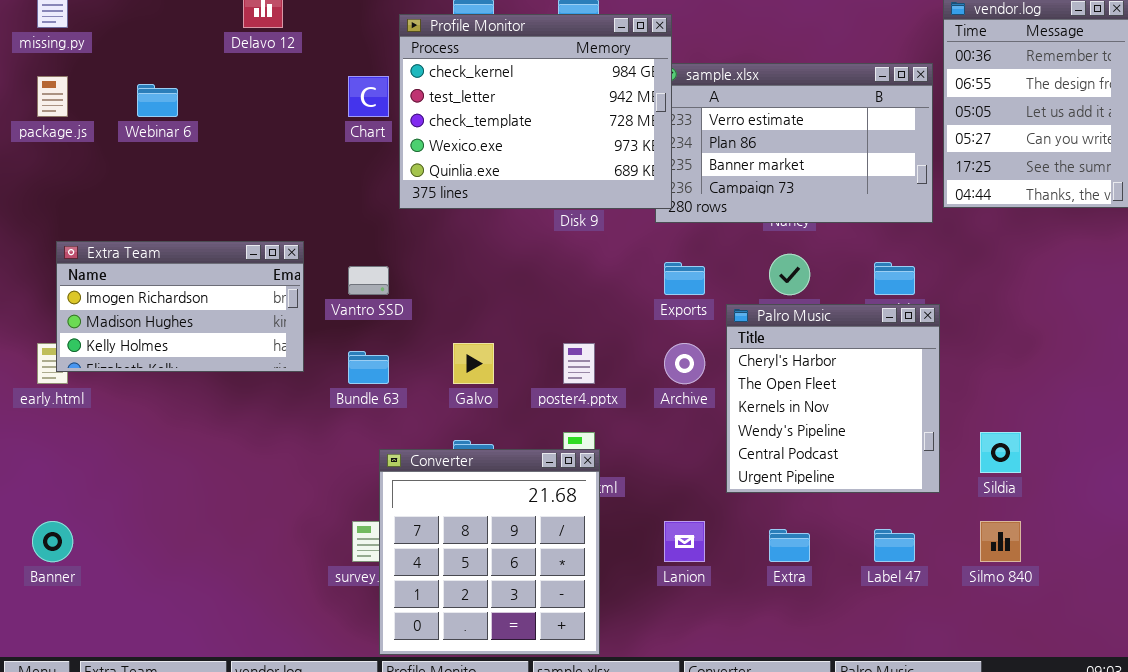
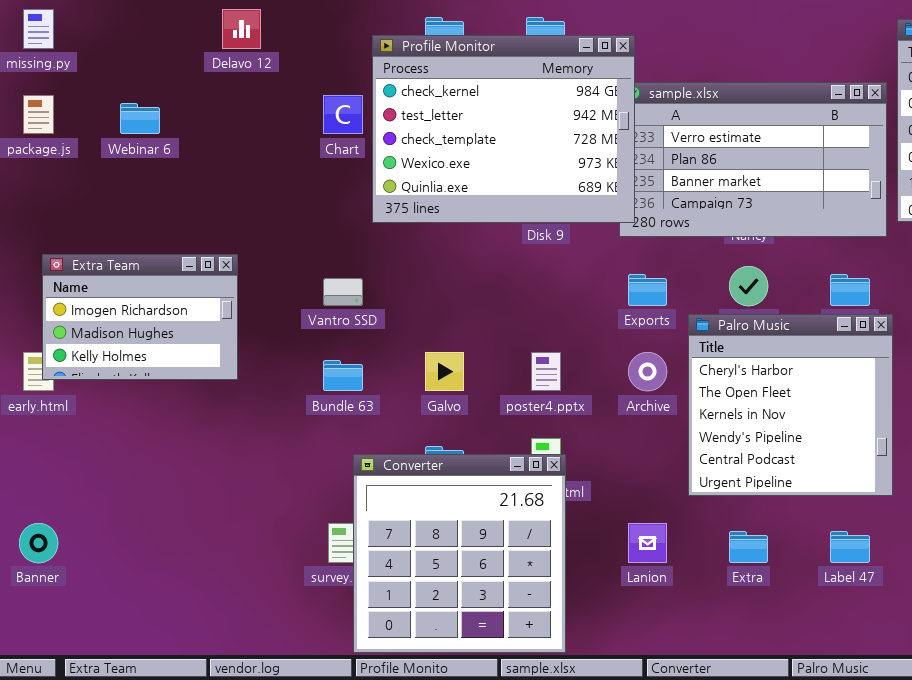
Extra Team: [56,241,304,372] -> [42,254,238,380], resized

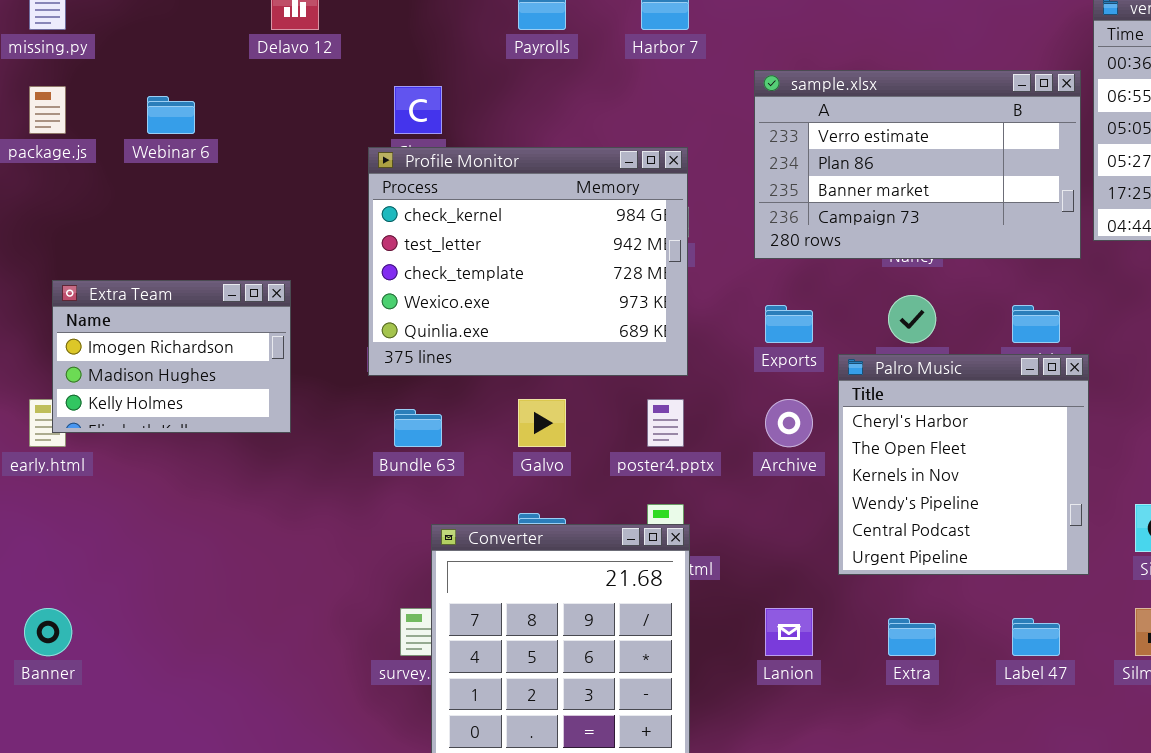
Profile Monitor: [372,35,635,223] -> [368,147,688,376], moved

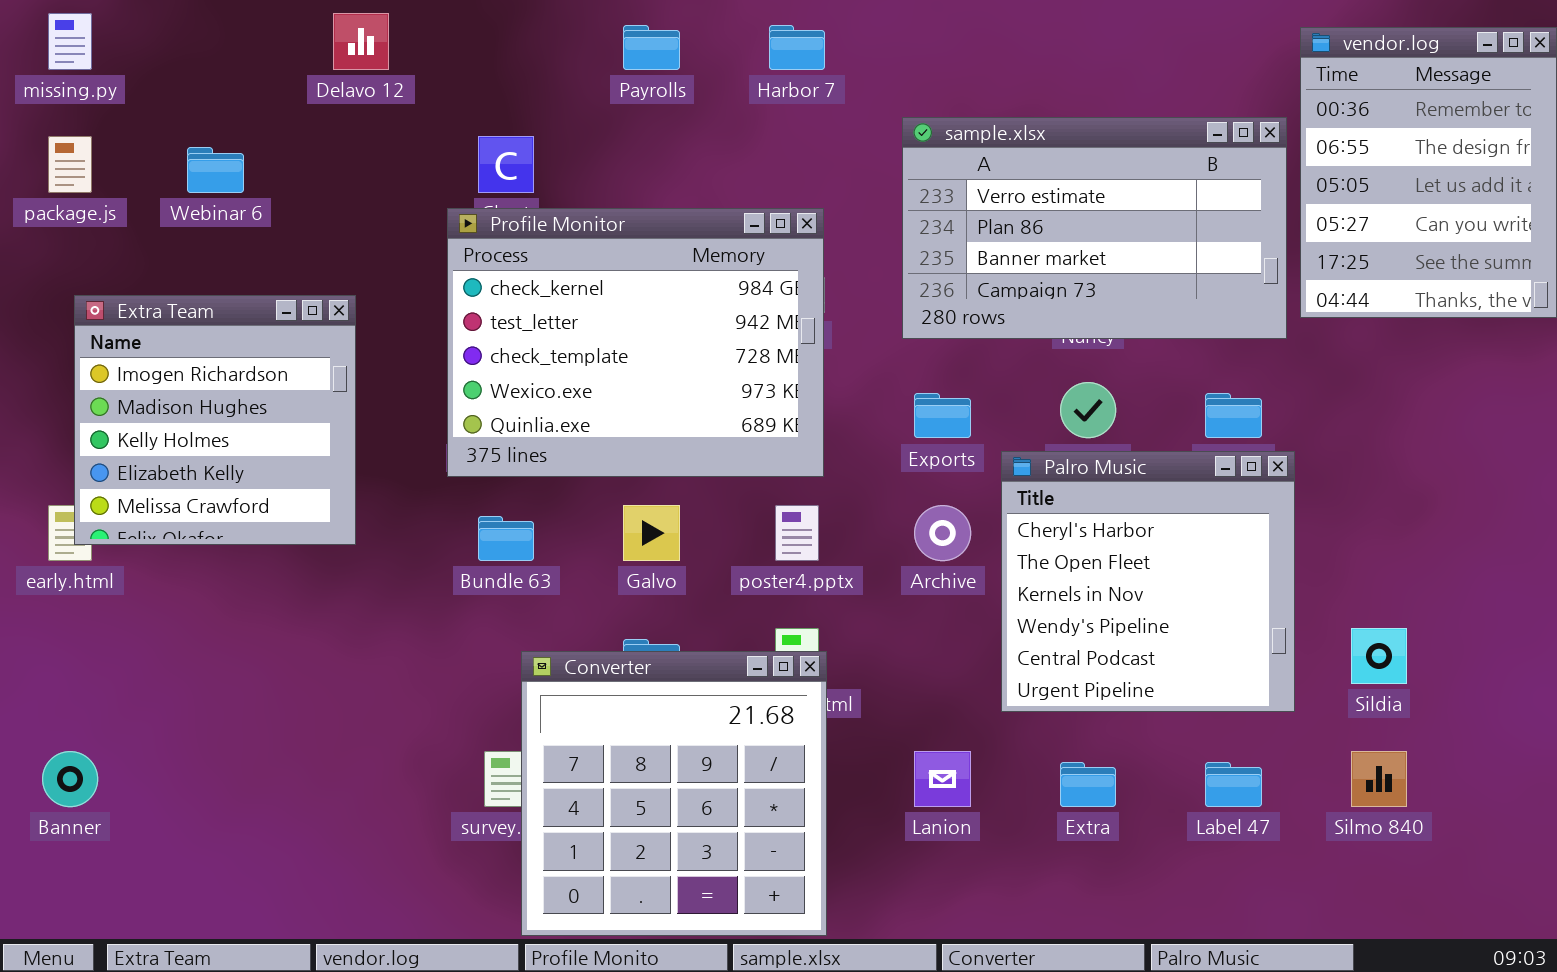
Extra Team: [52,280,291,433] -> [74,295,356,545], resized

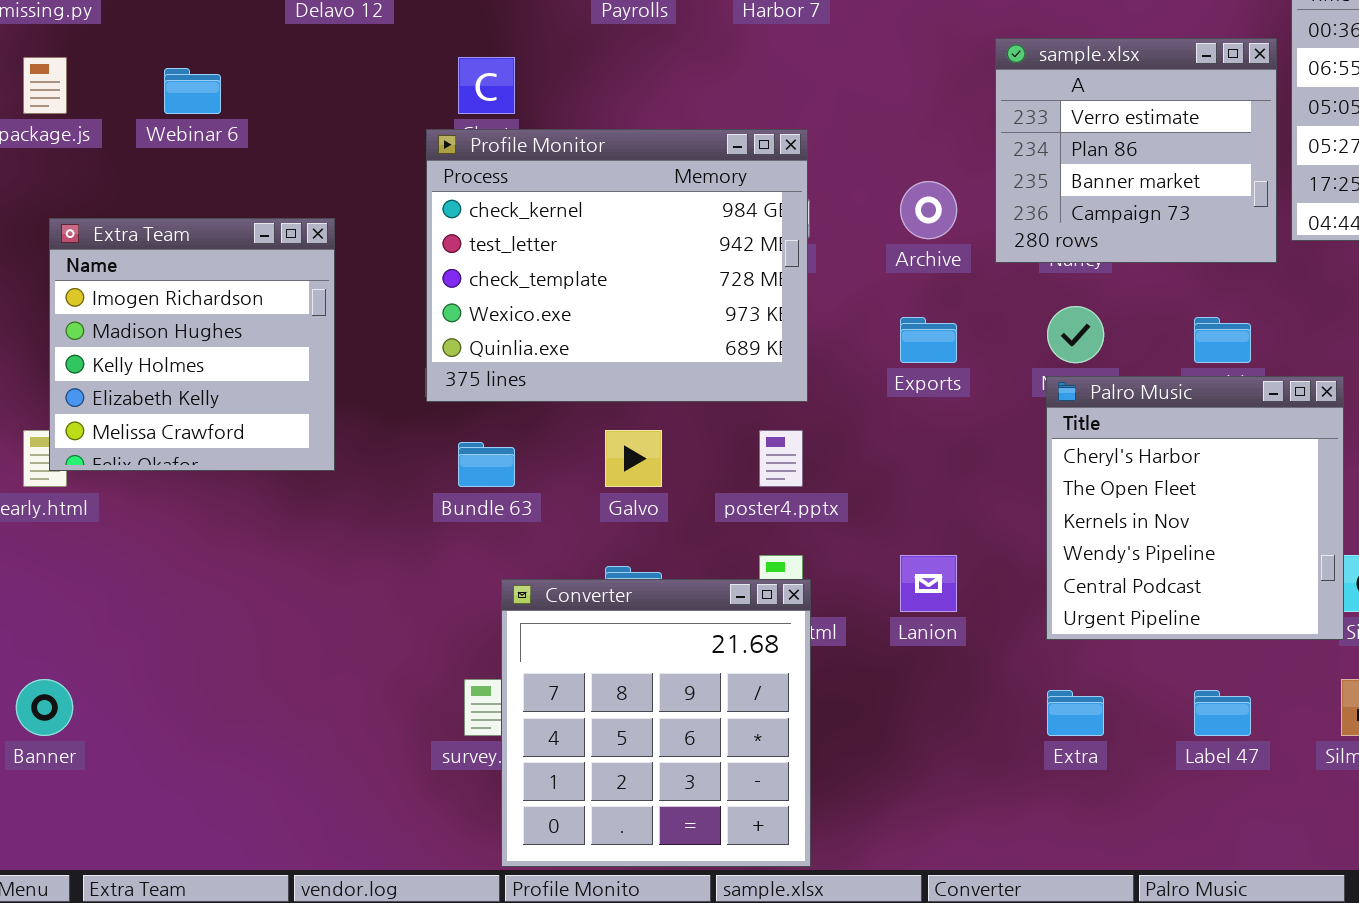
sample.xlsx: [902,117,1287,339] -> [995,38,1277,263], resized
Palro Music: [1001,451,1295,712] -> [1046,376,1344,640], moved
Archive: [914,505,971,561] -> [900,181,957,239], moved
Lanion: [914,751,971,807] -> [900,555,957,612], moved

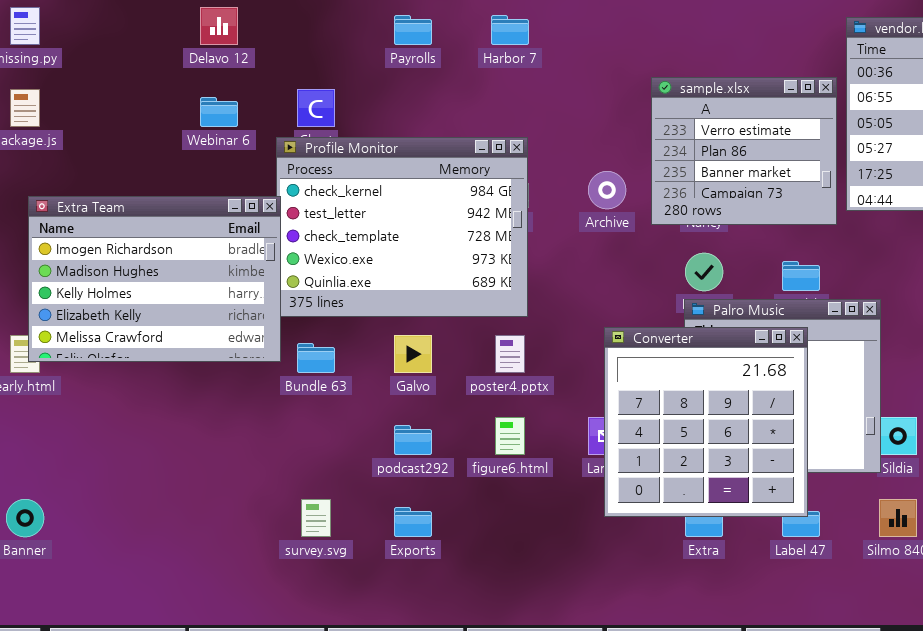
Webinar 6: [164,68,221,114] -> [200,97,238,127], moved
Extra Team: [49,218,335,471] -> [28,196,281,362], resized
Exports: [900,317,957,363] -> [394,507,432,537], moved
Converter: [501,579,811,867] -> [604,327,808,517], moved

